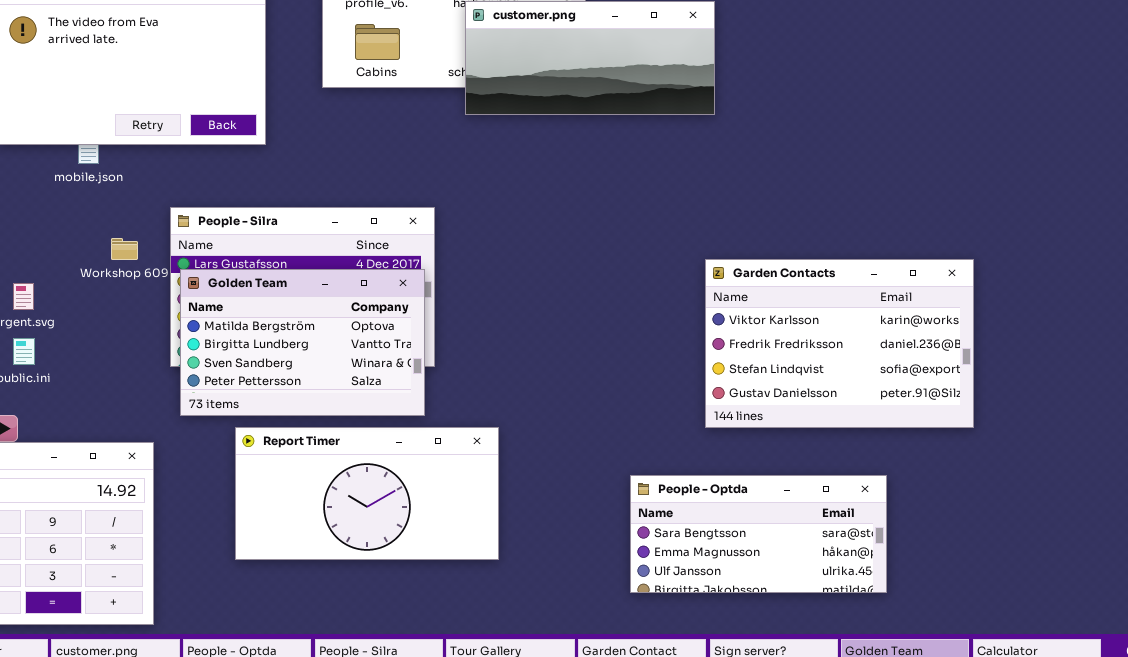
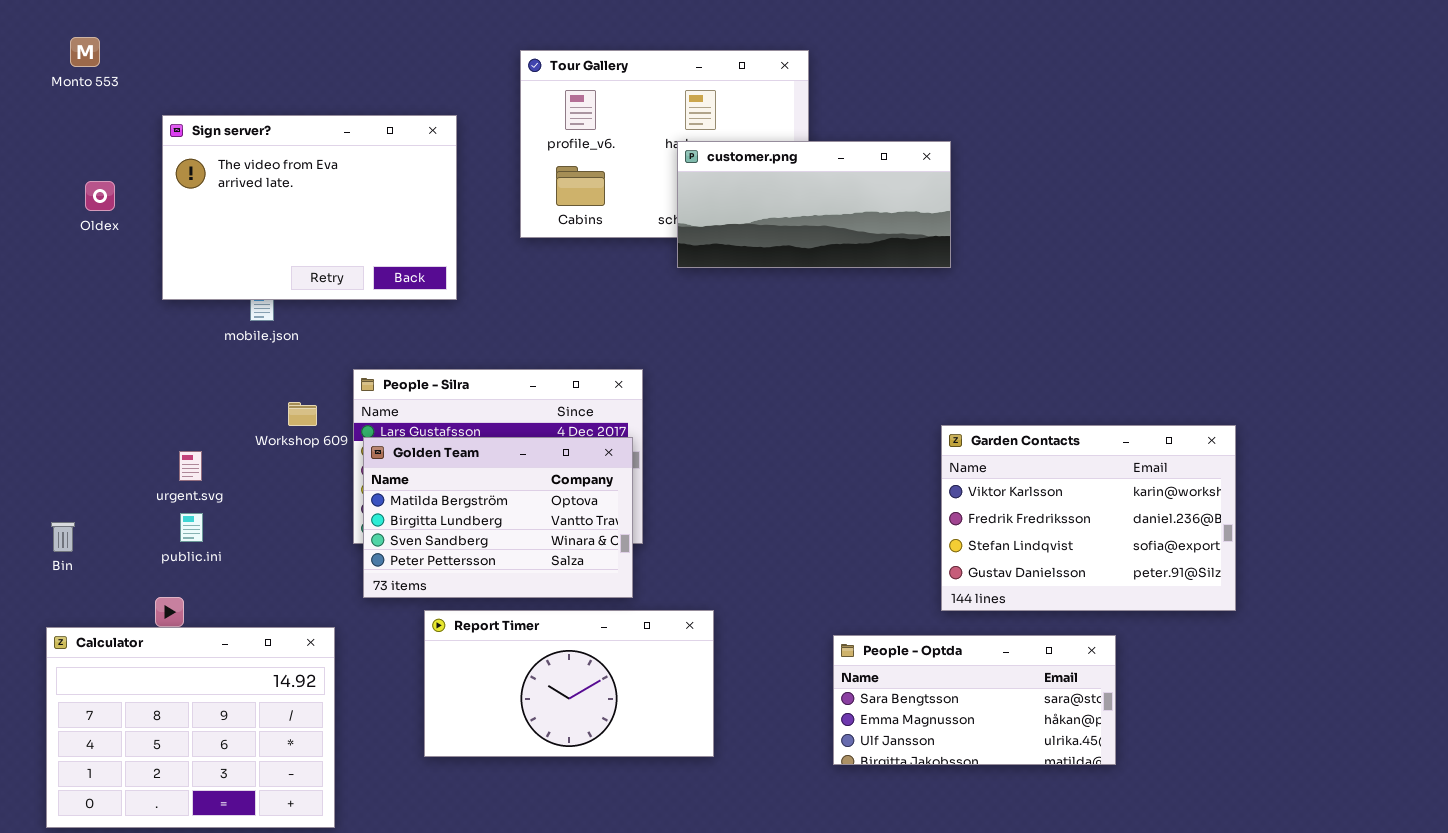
People - Optda: [630,475,887,593] -> [833,635,1116,765], moved

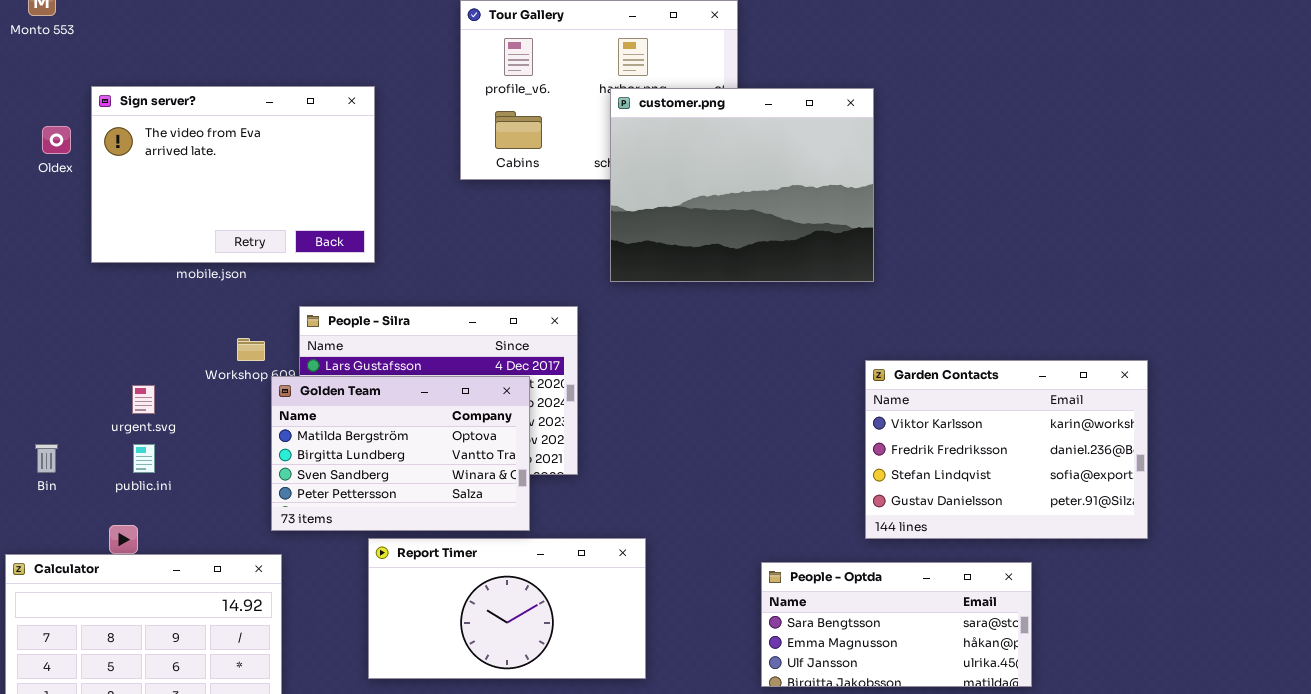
Sign server?: [162,115,457,300] -> [91,86,375,263], moved
customer.png: [677,141,951,268] -> [610,88,874,282], resized
Golden Team: [363,437,633,598] -> [271,376,530,531], moved
Bin: [51,522,75,552] -> [35,444,58,473], moved

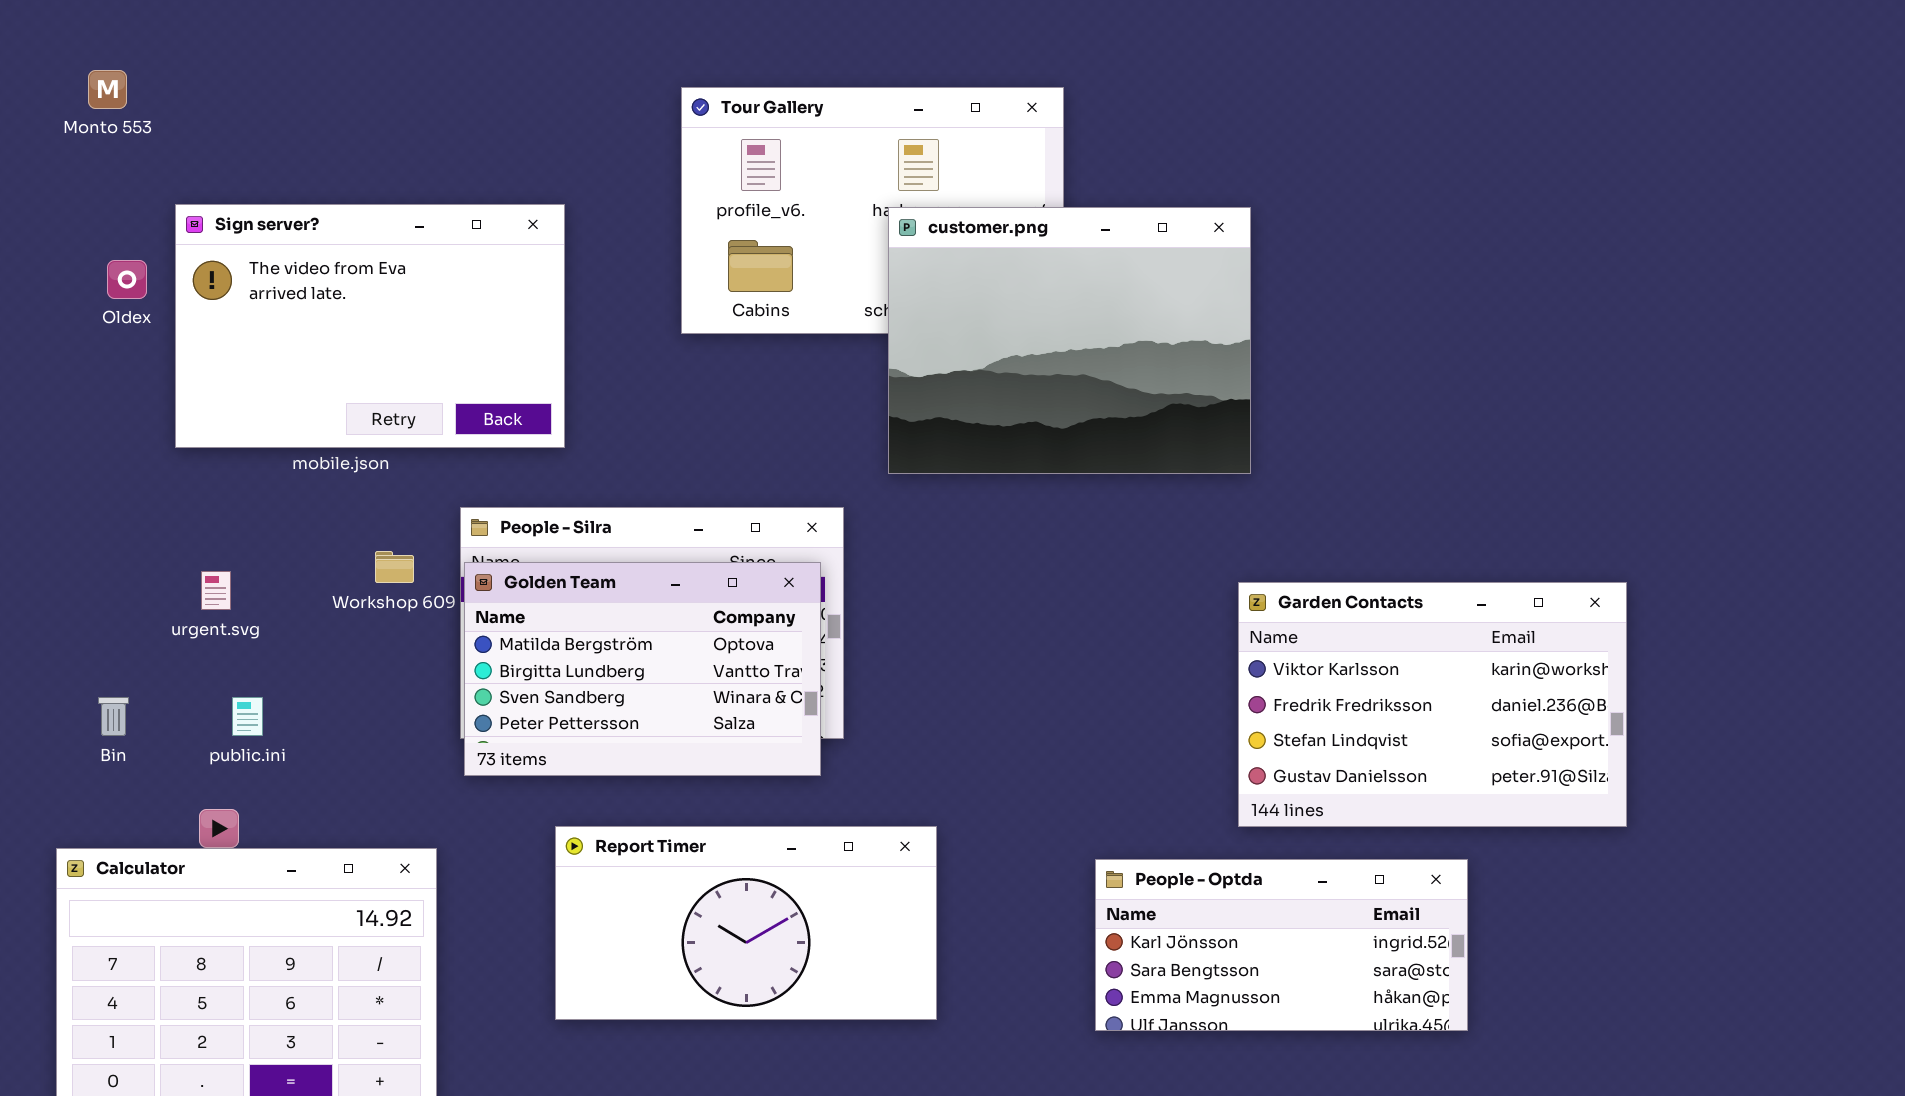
Golden Team: [271,376,530,531] -> [464,562,821,776], moved
urgent.svg: [132,385,155,414] -> [201,571,231,610], moved
People - Optda: [761,562,1032,687] -> [1095,859,1468,1031], scrolled up 1 row

